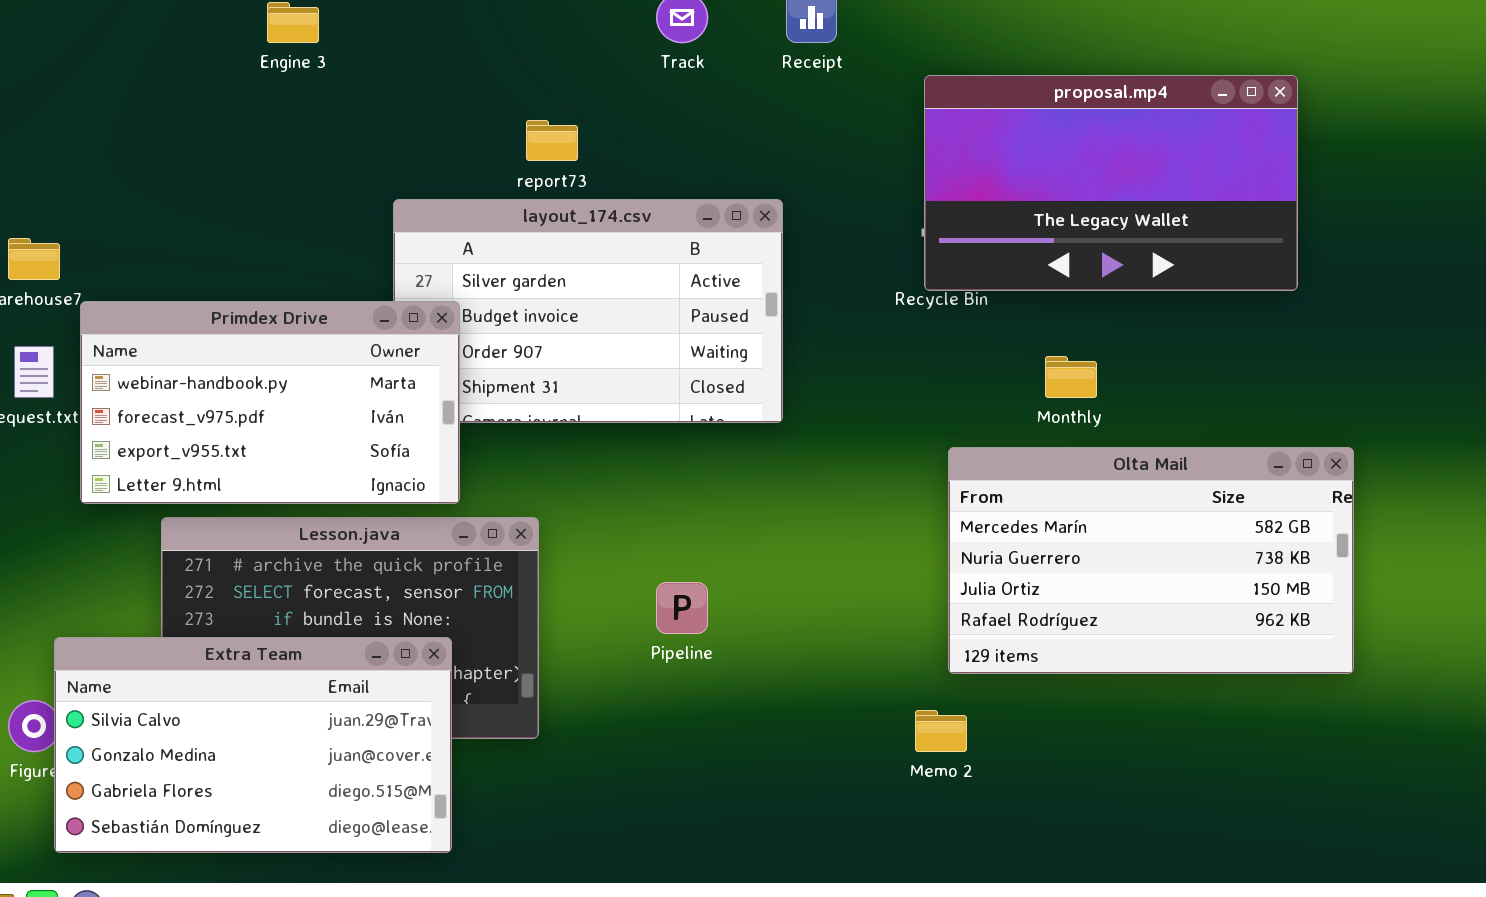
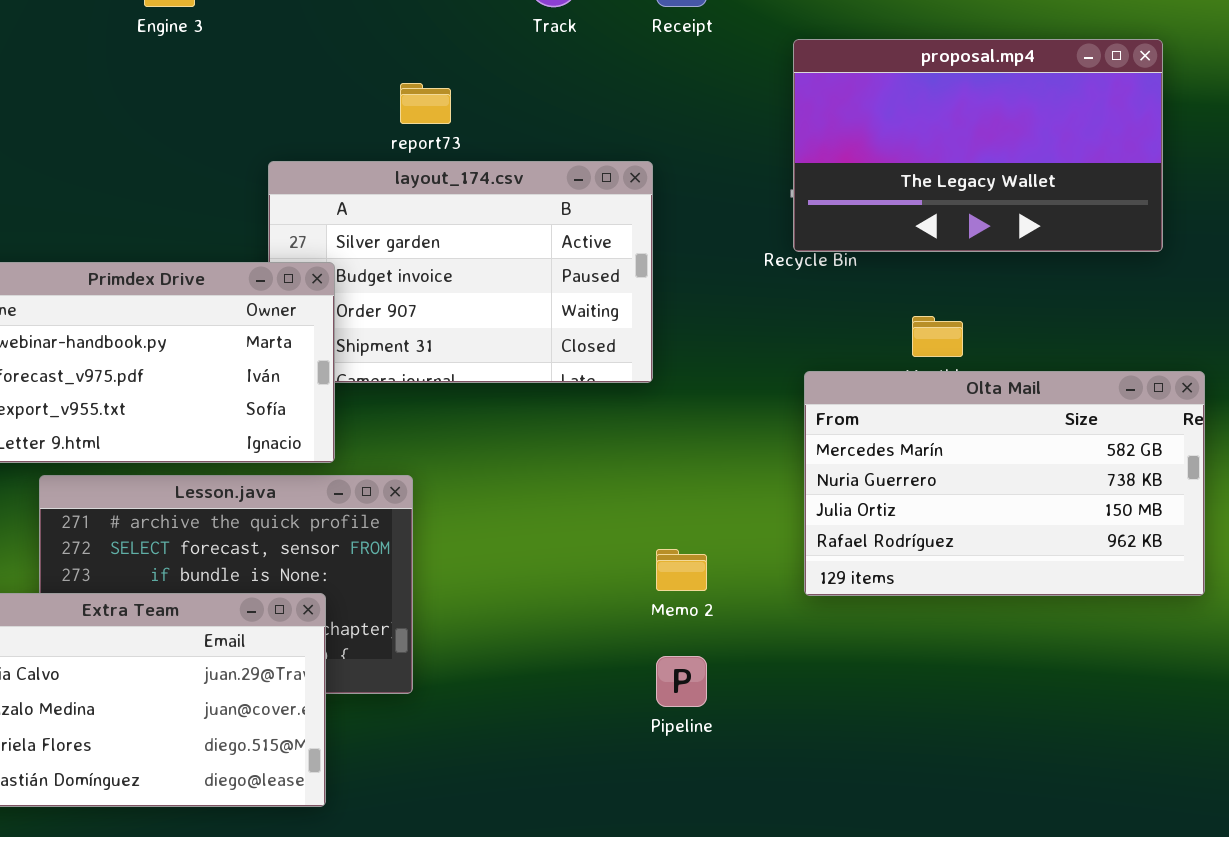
Olta Mail: [948,447,1354,674] -> [804,371,1205,596], moved
Pipeline: [656,582,708,634] -> [656,656,707,707], moved
Memo 2: [915,710,967,752] -> [656,549,707,591], moved

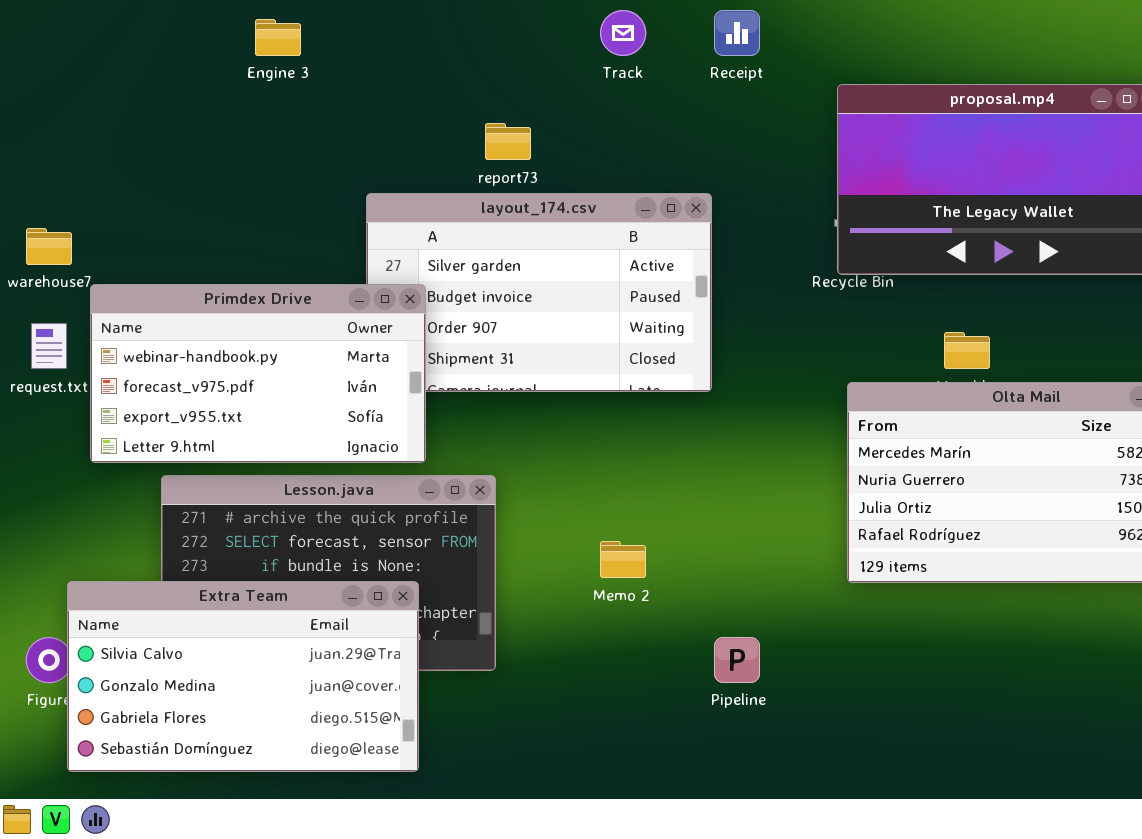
Memo 2: [656,549,707,591] -> [600,541,646,578], moved

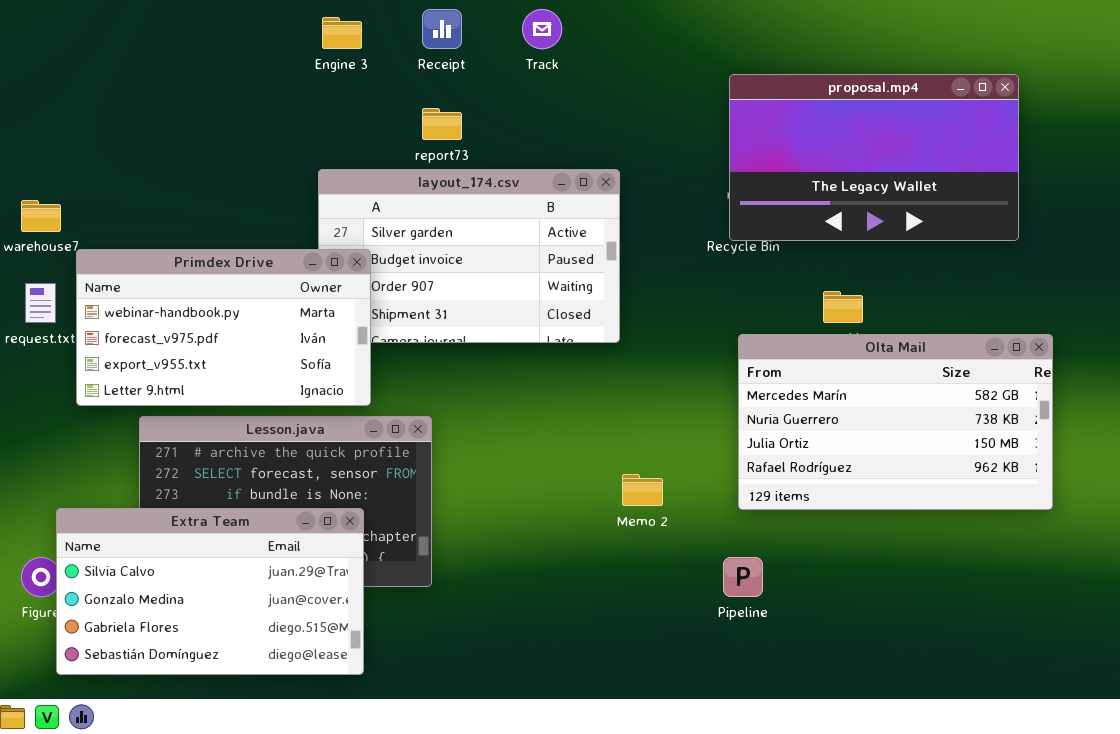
Receipt: [714,10,760,56] -> [422,9,462,49], moved
Engine 3: [255,19,301,56] -> [322,17,362,49], moved
Memo 2: [600,541,646,578] -> [622,474,663,506], moved
Pipeline: [714,637,760,683] -> [723,557,763,597], moved

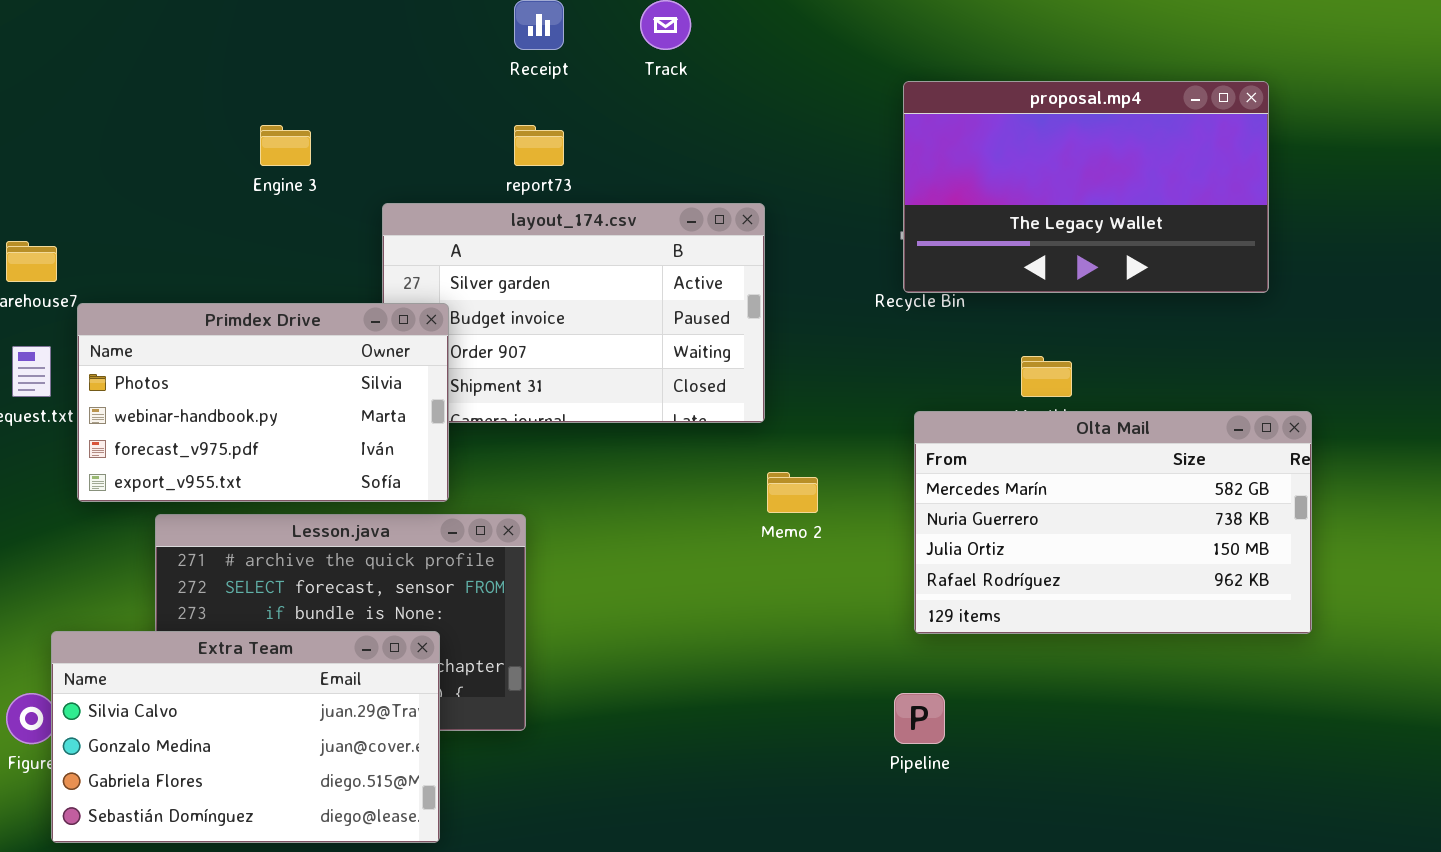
Engine 3: [322,17,362,49] -> [260,125,311,166], moved
Primdex Drive: [76,249,371,406] -> [77,303,449,502], scrolled up 1 row
Memo 2: [622,474,663,506] -> [767,472,818,513], moved

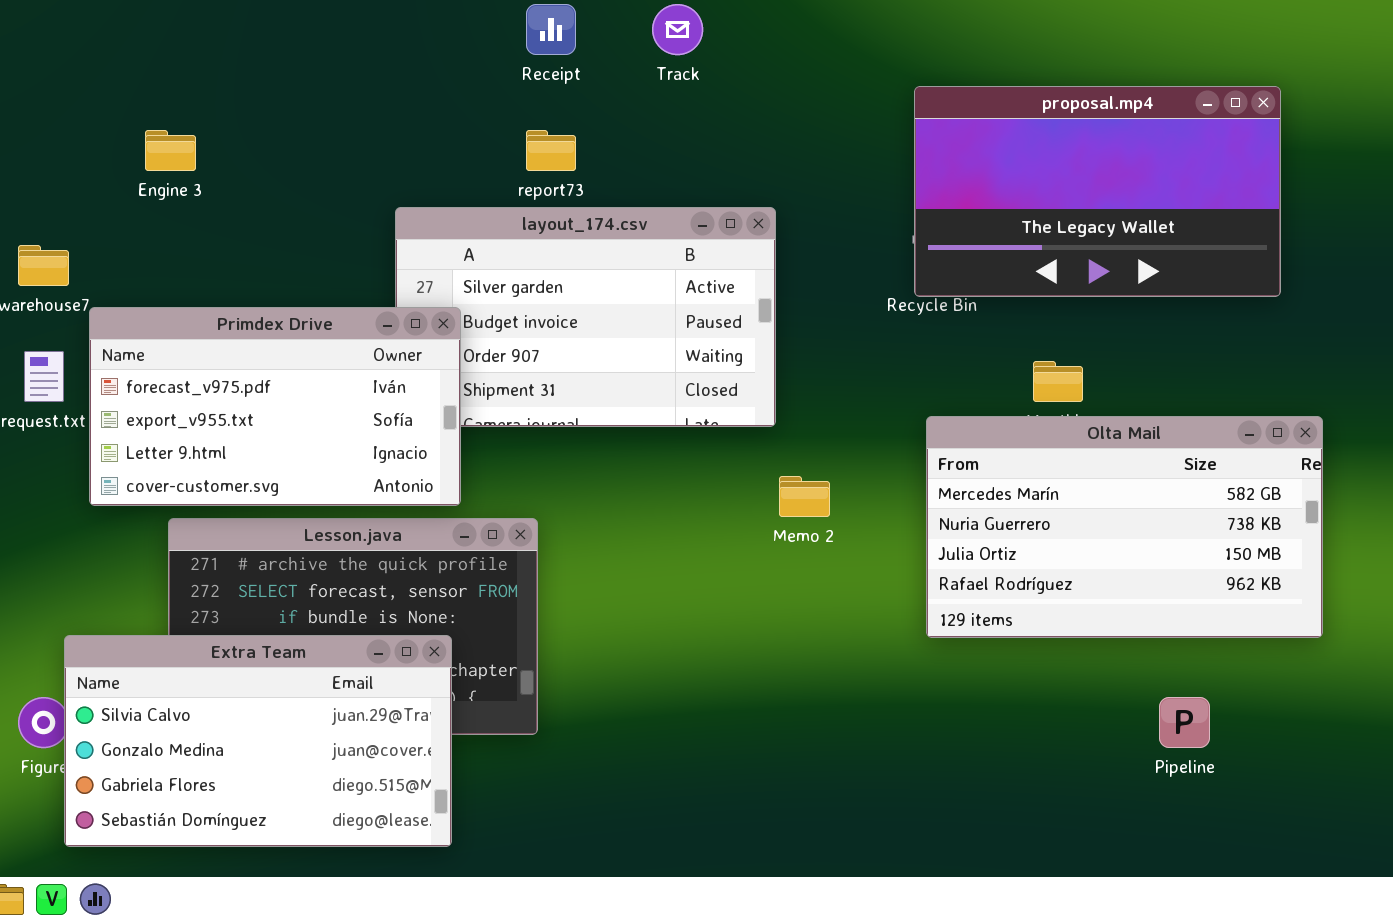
Engine 3: [260,125,311,166] -> [145,130,196,171], moved
Primdex Drive: [77,303,449,502] -> [89,307,461,506], scrolled down 2 rows
Pipeline: [894,693,945,744] -> [1159,697,1210,748], moved

